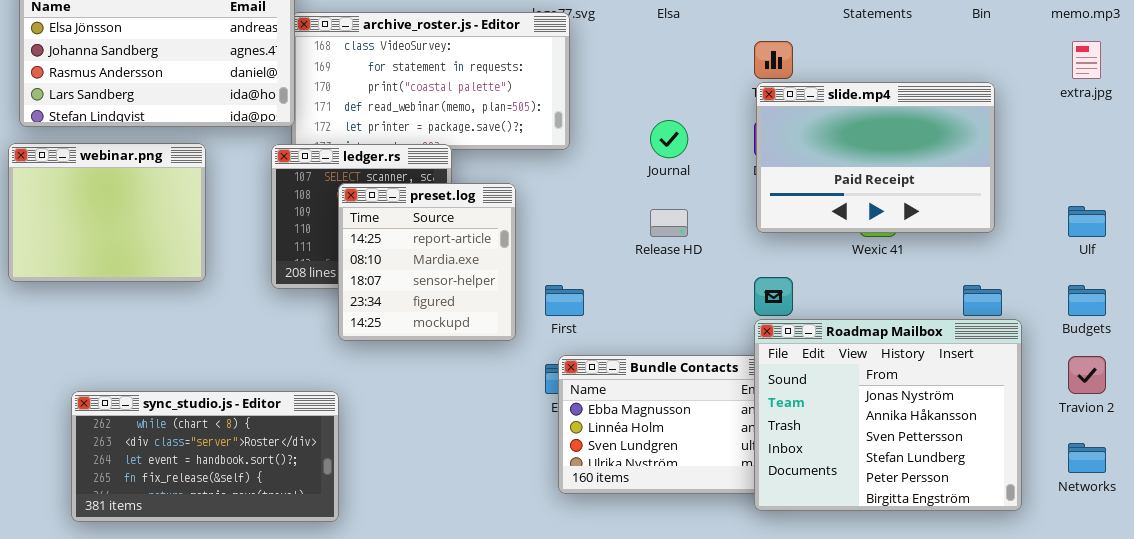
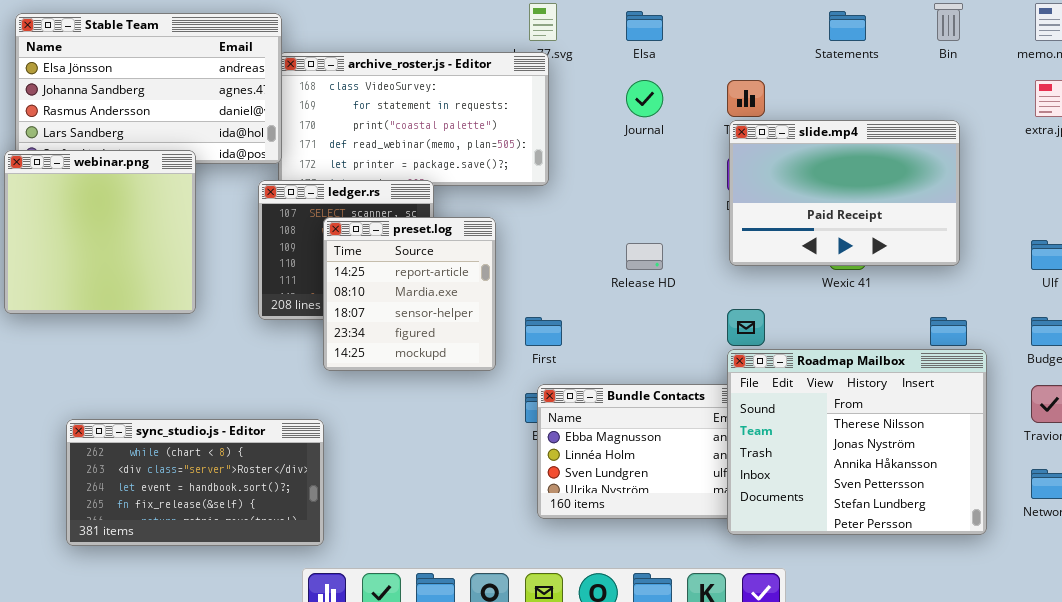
Journal: [650,120,688,158] -> [626,80,663,117], moved
webinar.png: [8,143,206,282] -> [4,150,196,314], resized
Roadmap Mailbox: [754,319,1022,511] -> [727,349,987,535], scrolled up 1 row

